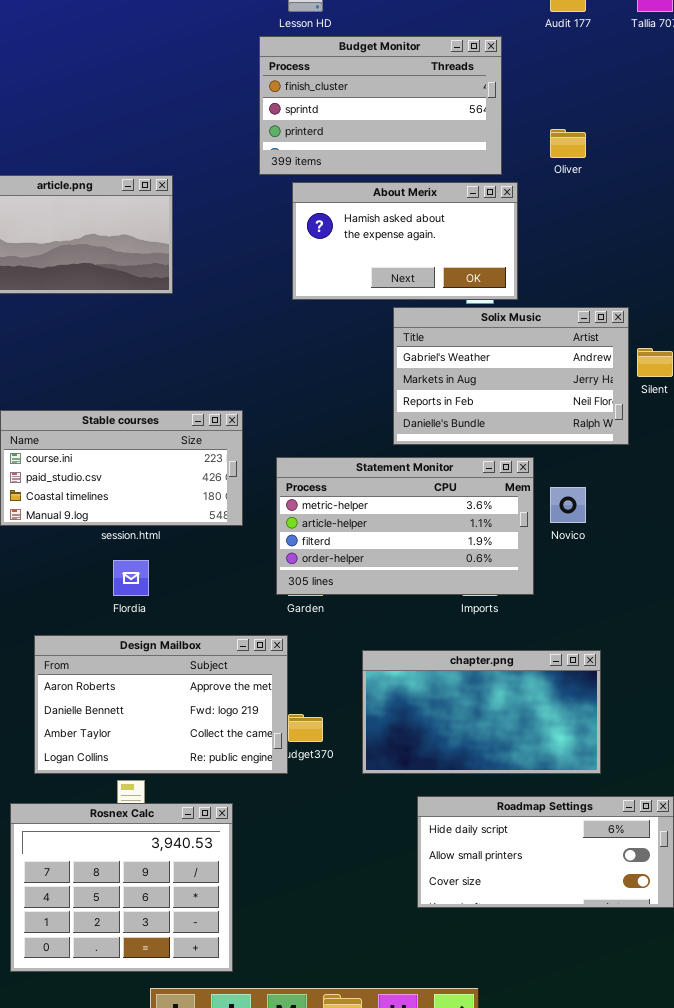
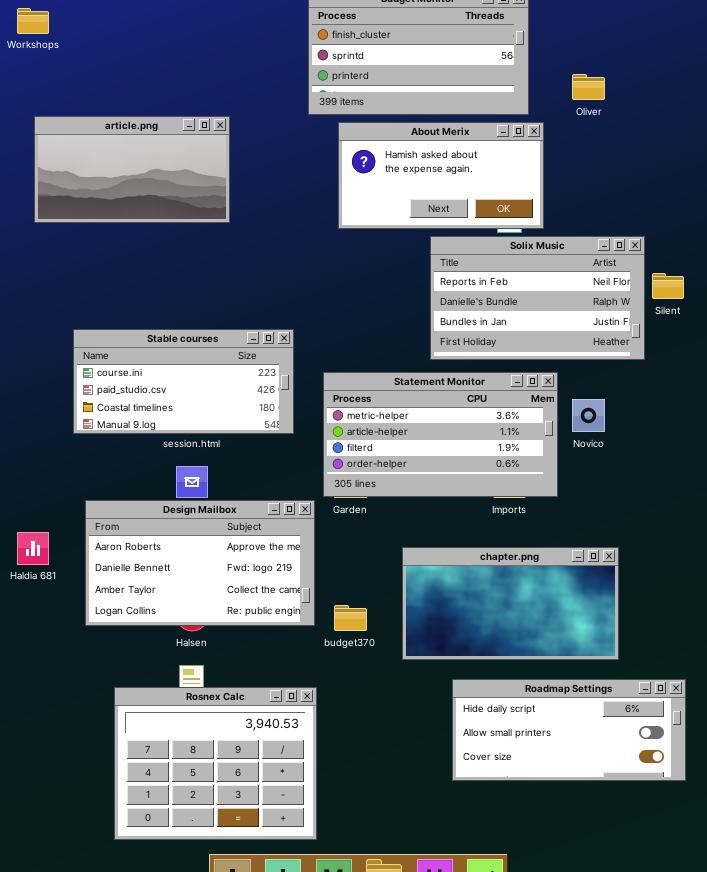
Solix Music: [393,307,629,445] -> [430,236,645,360], scrolled down 2 rows
Design Mailbox: [34,635,288,774] -> [85,500,315,626], moved
Rosnex Calc: [10,803,233,972] -> [114,687,317,840], moved

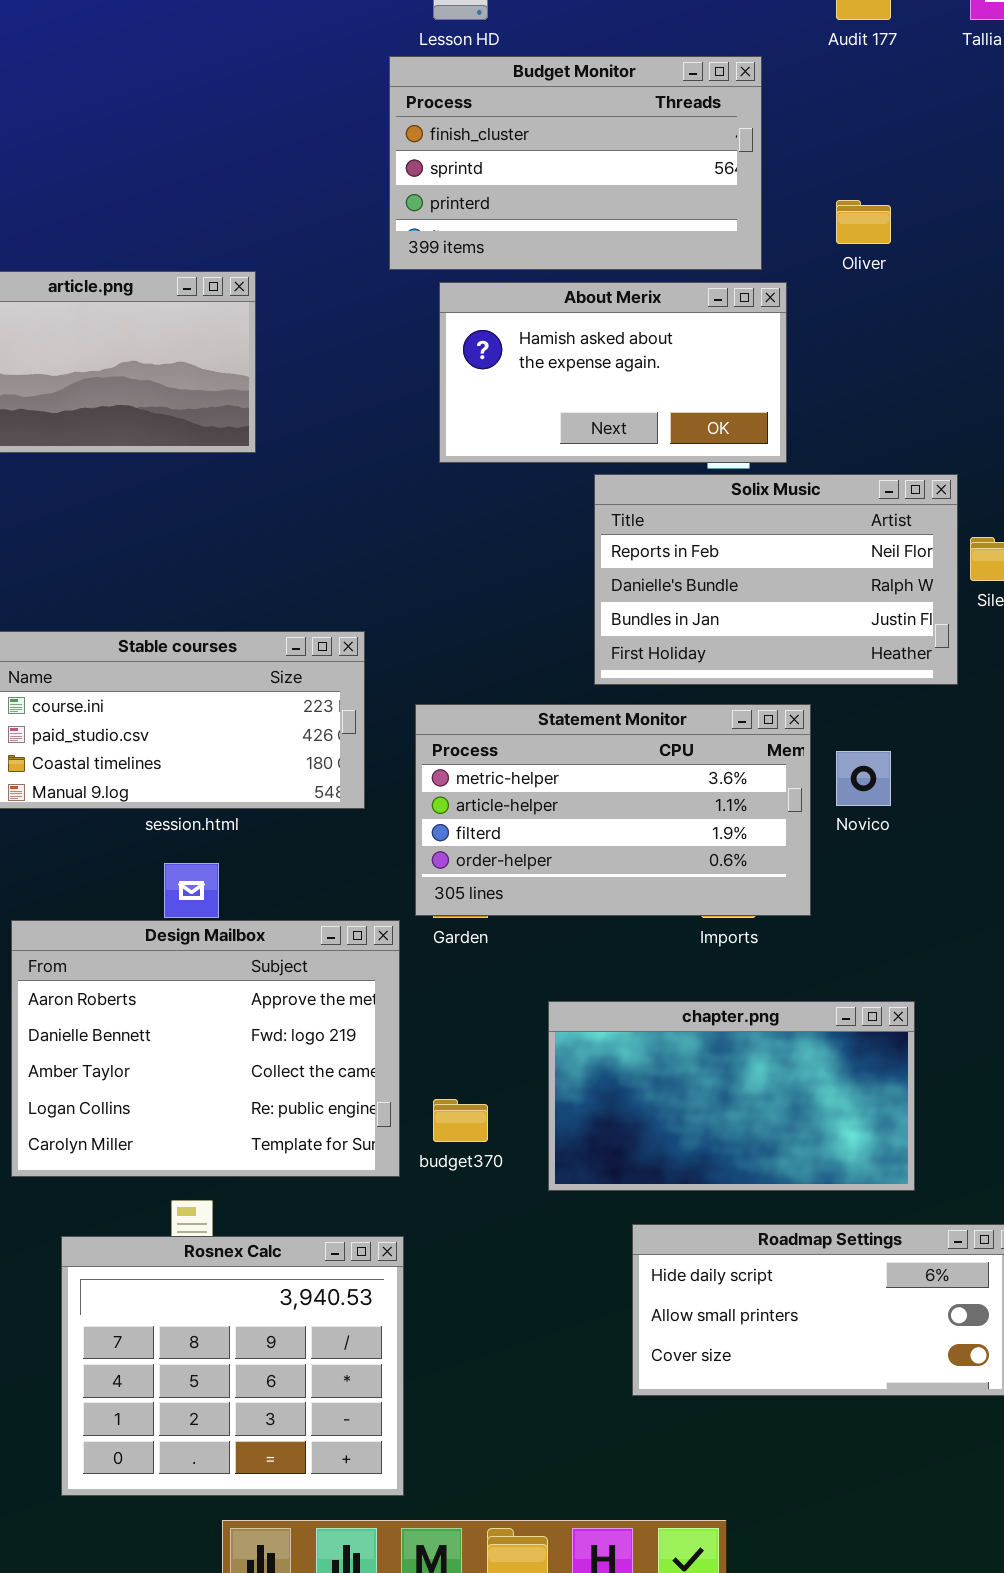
Design Mailbox: [85,500,315,626] -> [11,920,400,1177], resized

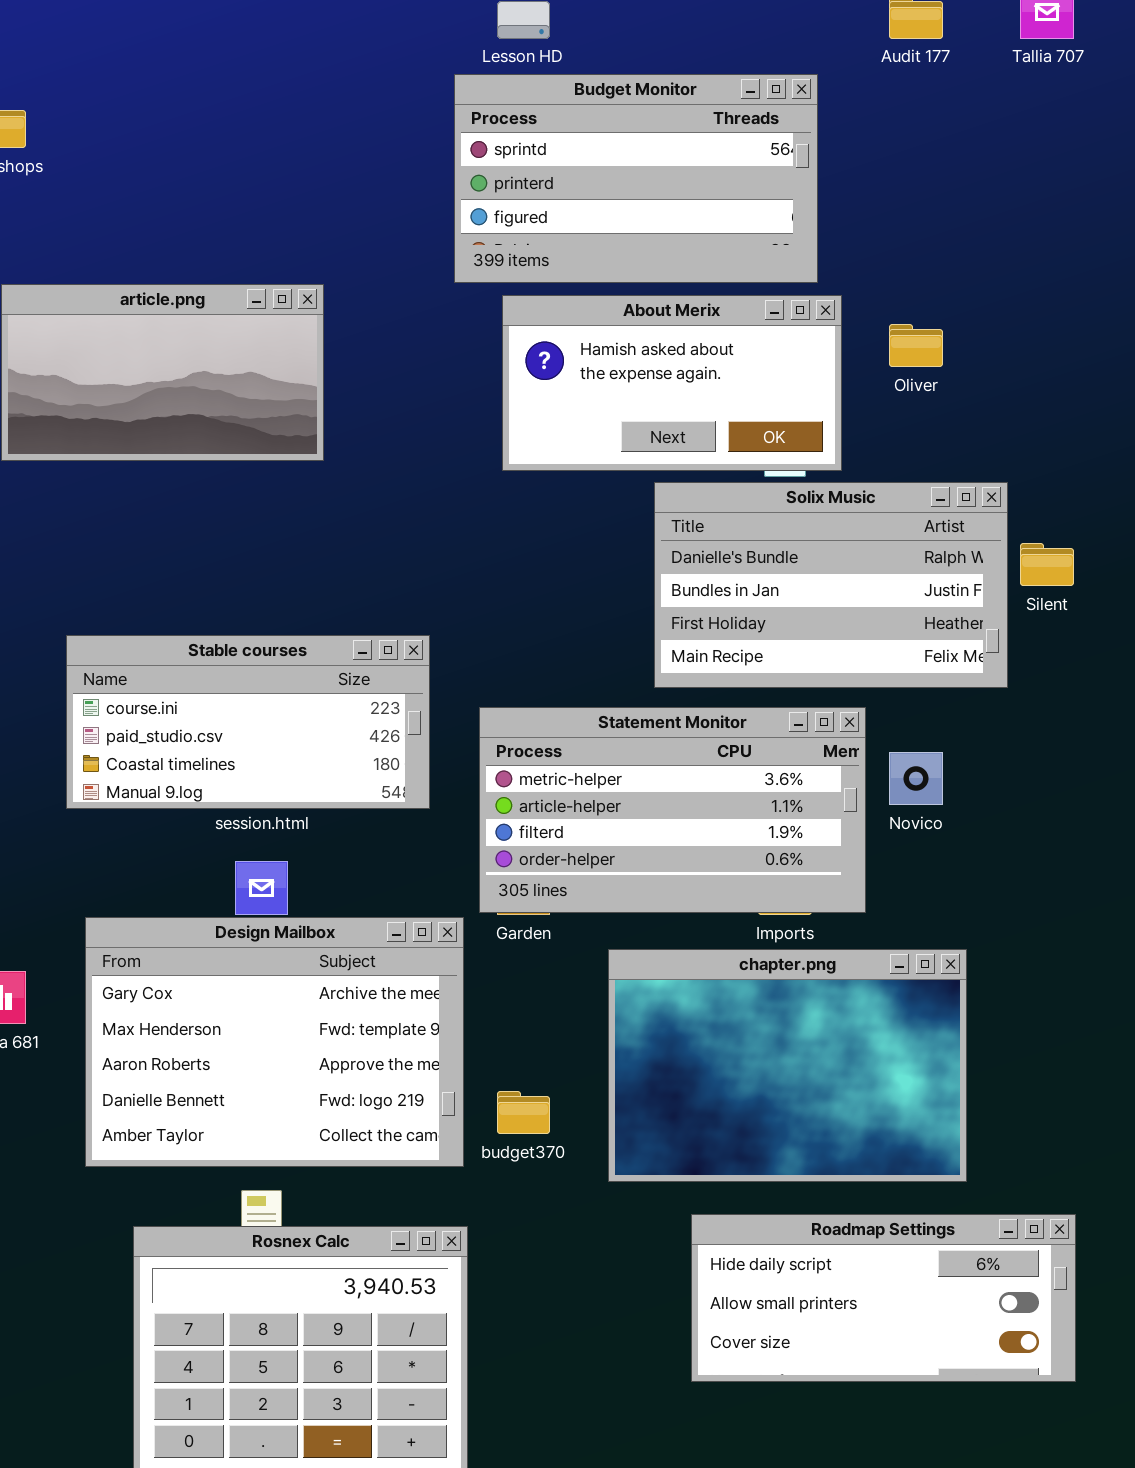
Budget Monitor: [389,56,762,270] -> [454,74,818,283], scrolled down 1 row
Oliver: [836,200,891,244] -> [889,324,943,367], moved
Solix Music: [594,474,958,685] -> [654,482,1008,688], scrolled down 1 row
Design Mailbox: [11,920,400,1177] -> [85,917,464,1167], scrolled up 2 rows
chapter.png: [548,1001,915,1191] -> [608,949,967,1182], resized

